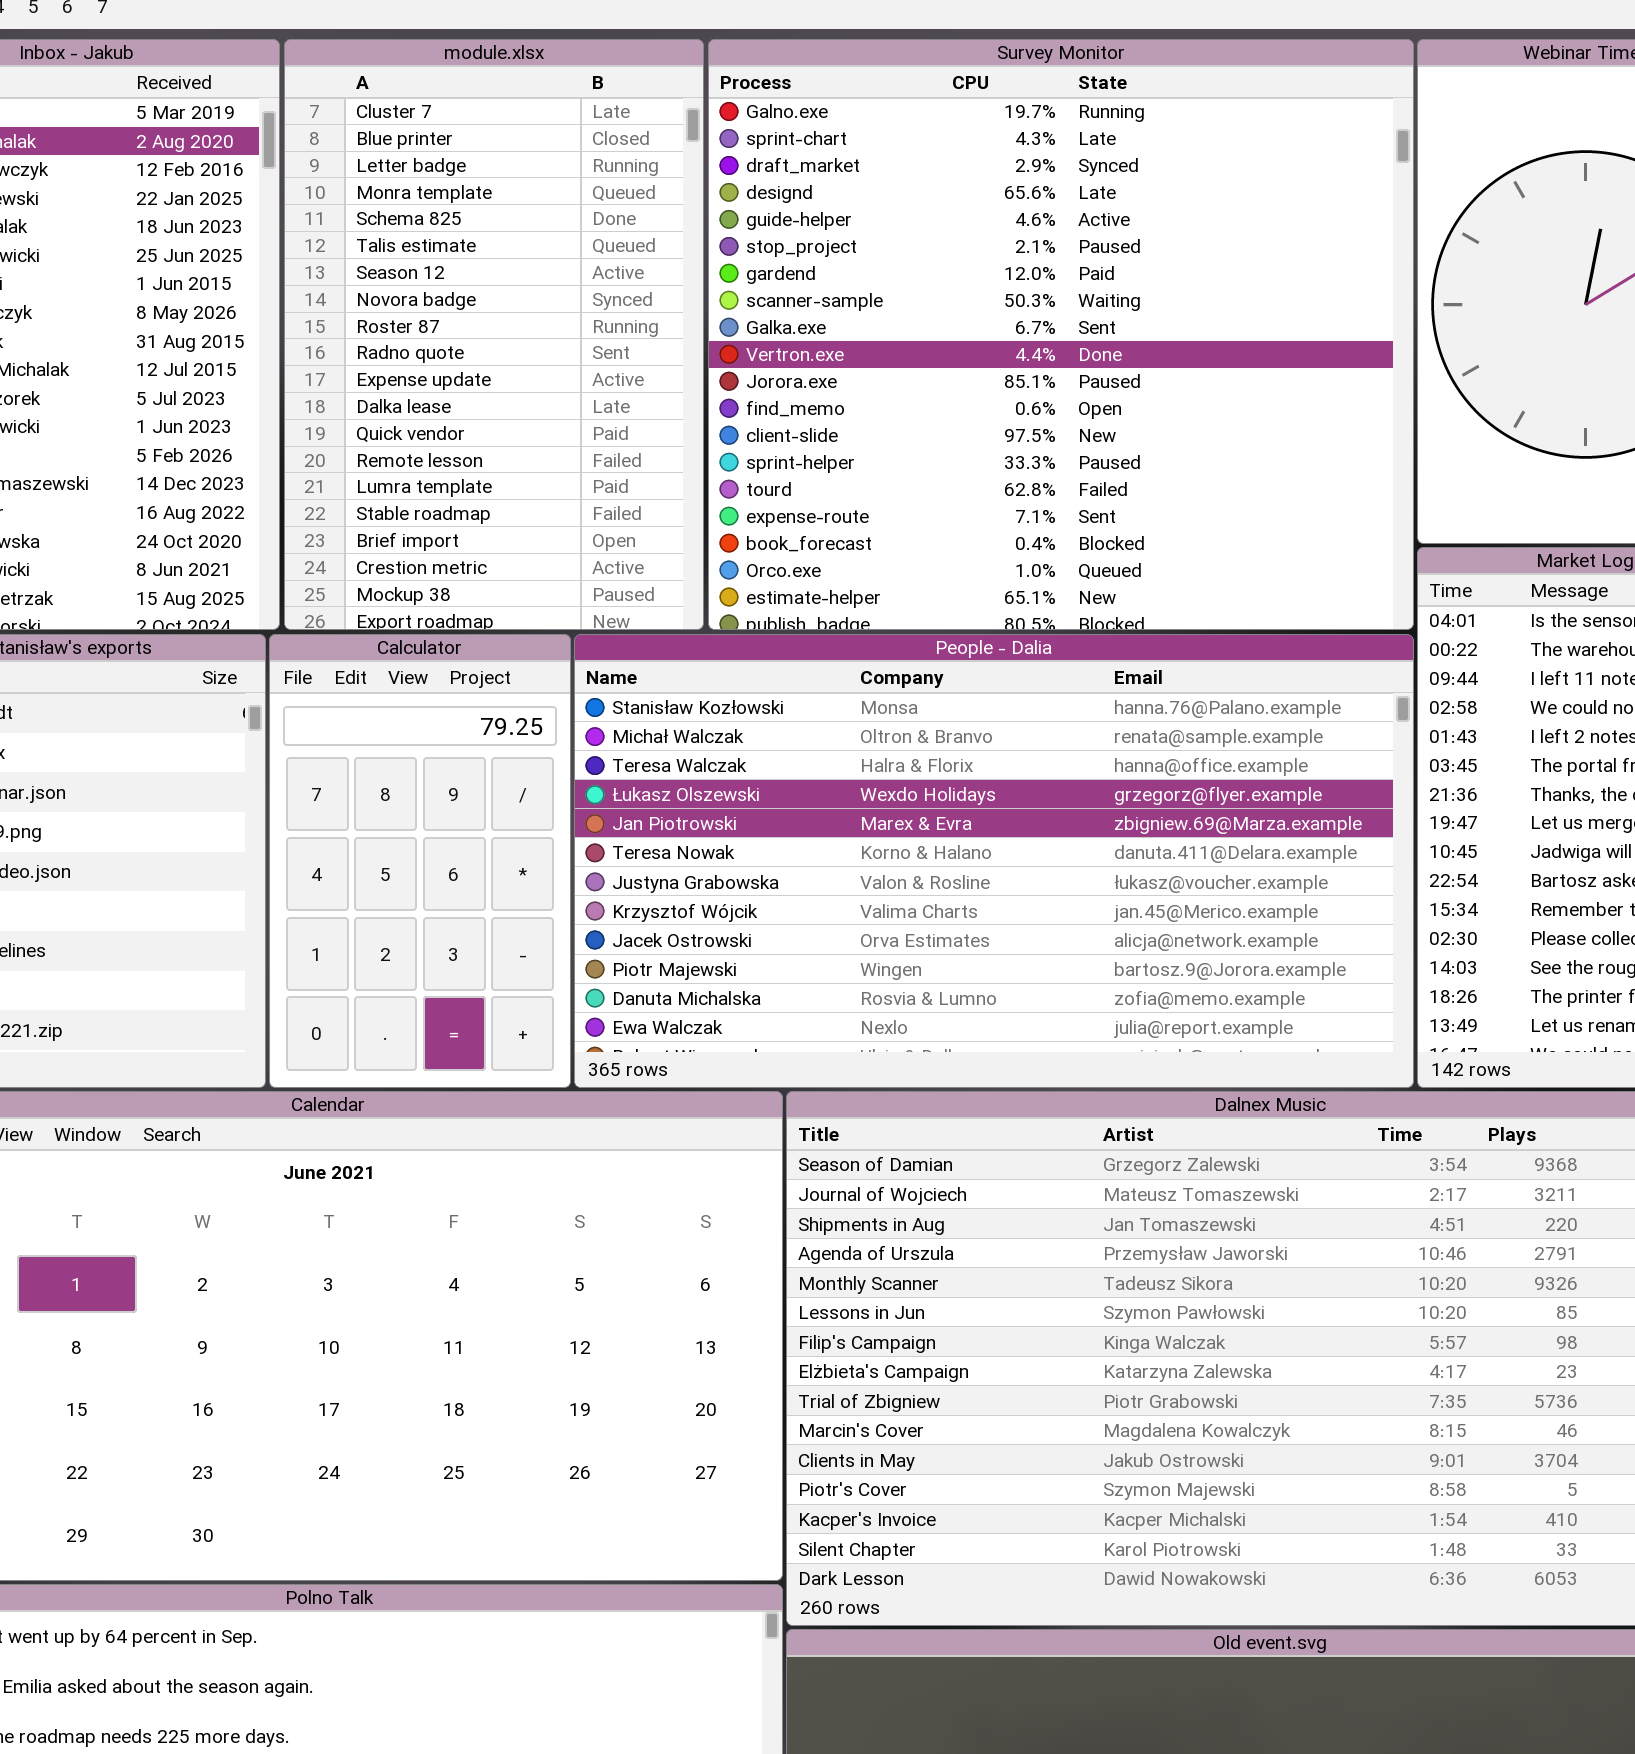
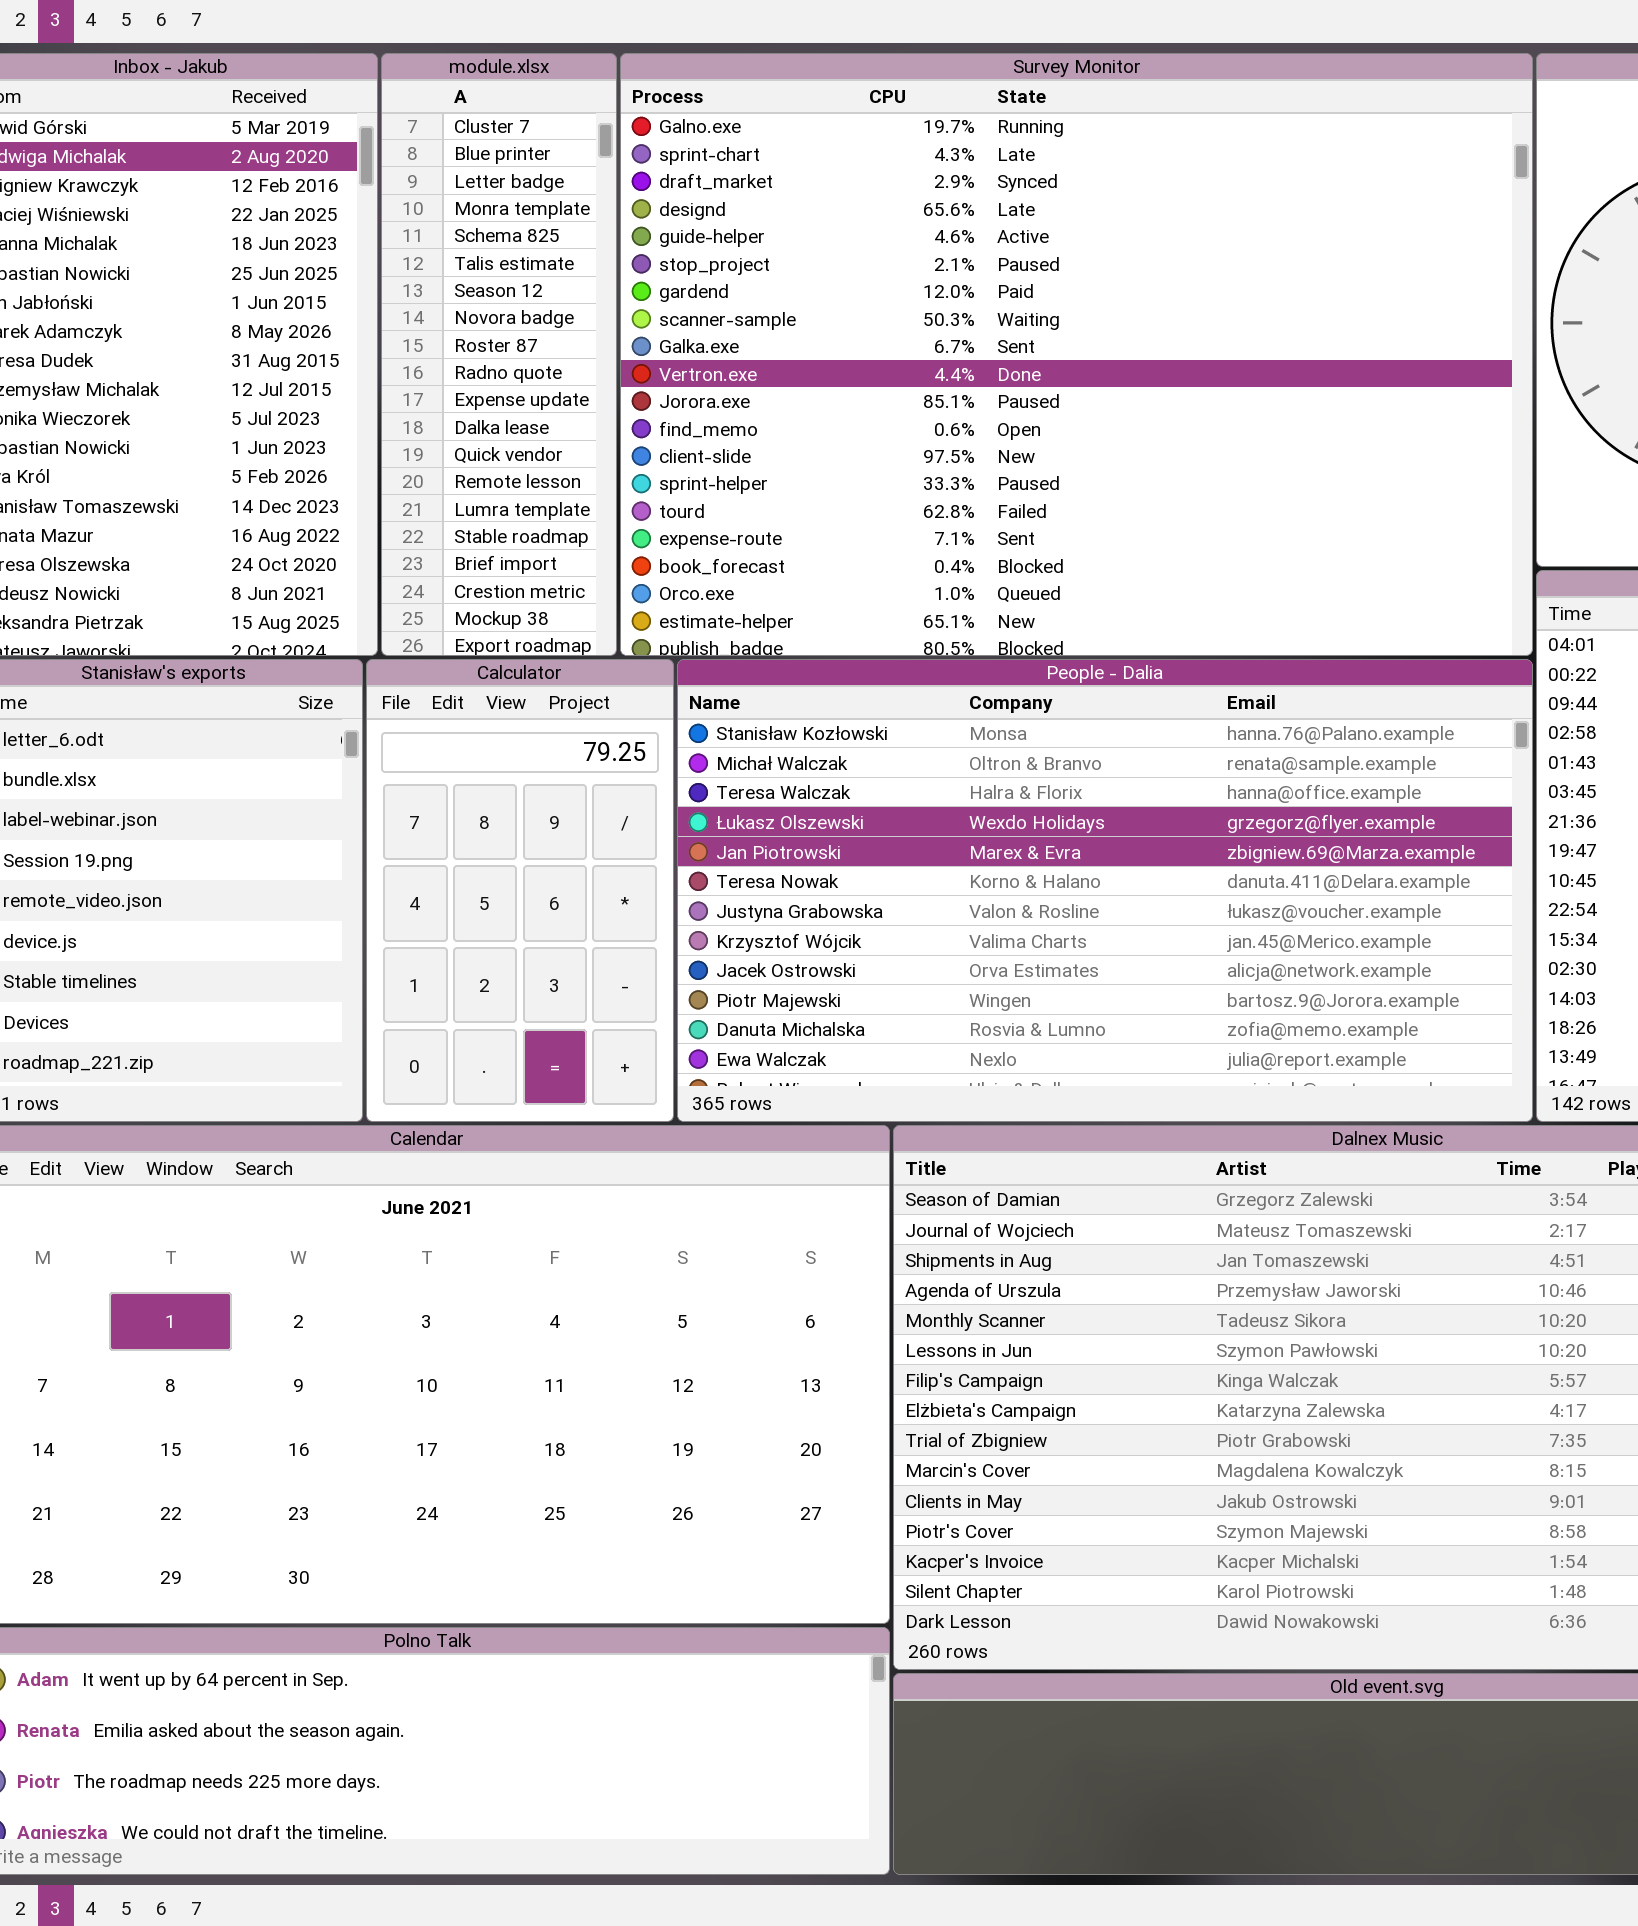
module.xlsx: [284,39,704,630] -> [381,53,617,656], resized
Survey Monitor: [708,39,1414,630] -> [620,53,1533,656], resized

